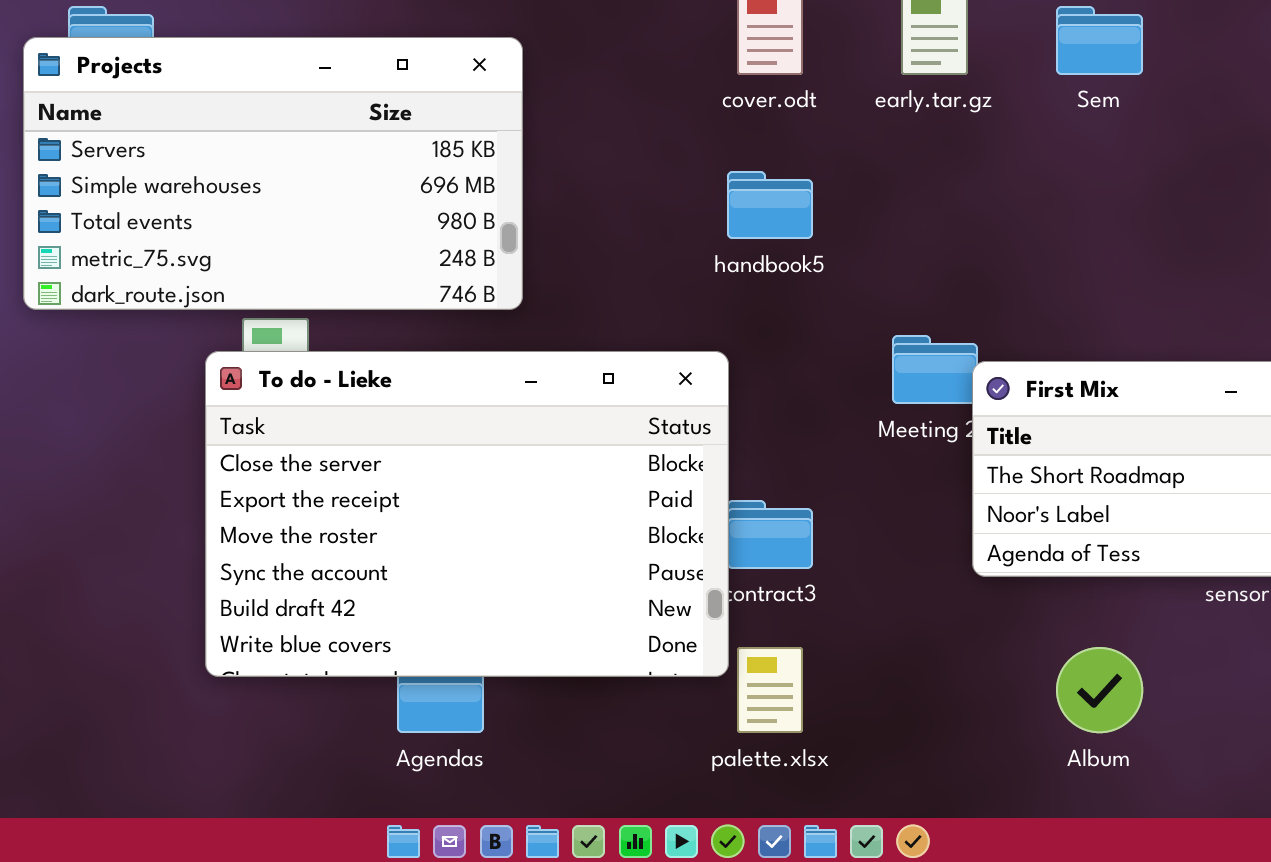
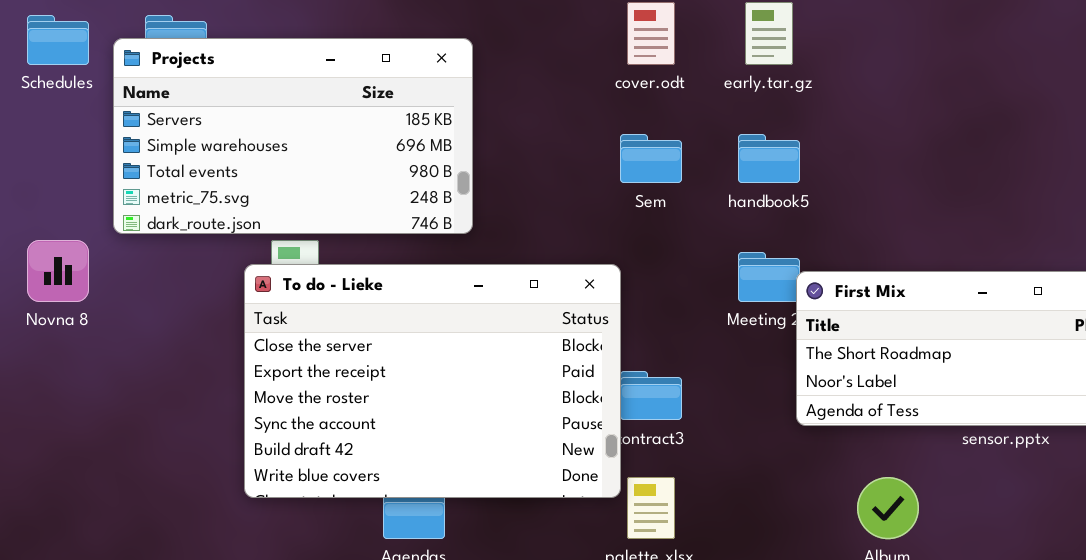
Sem: [1056,6,1143,75] -> [620,134,682,183], moved
handbook5: [727,171,813,239] -> [738,134,800,183], moved

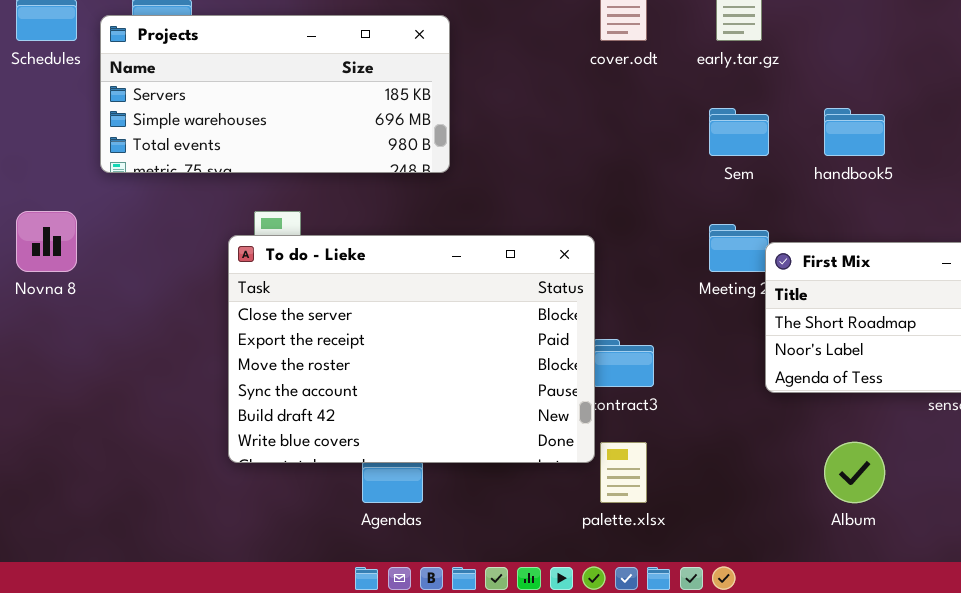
Projects: [113,38,473,234] -> [100,15,450,173], resized
Sem: [620,134,682,183] -> [709,108,769,156], moved
handbook5: [738,134,800,183] -> [824,108,885,156], moved

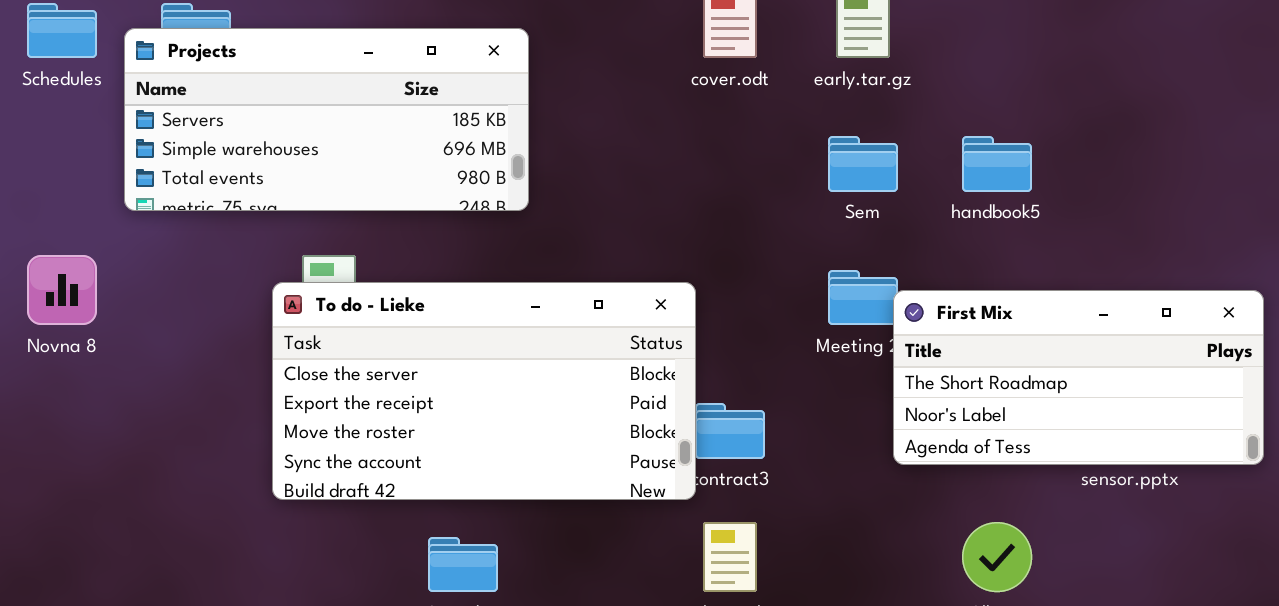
To do - Lieke: [228,235,595,463] -> [272,282,696,500], resized

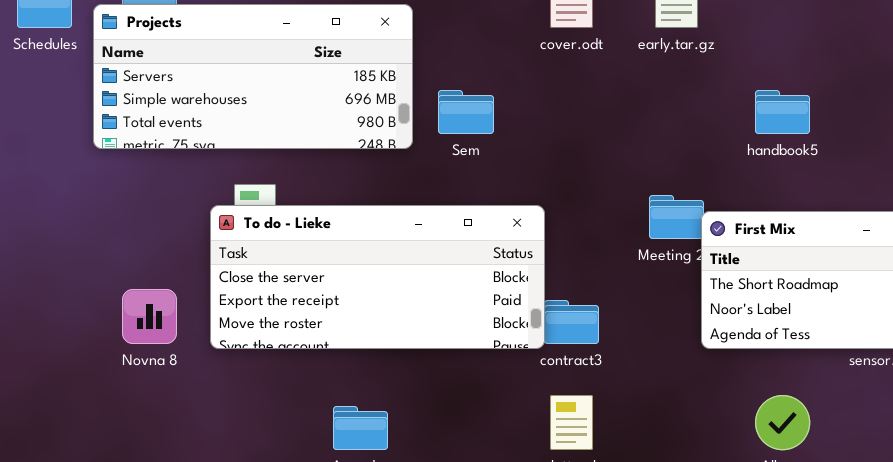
Sem: [828,136,898,192] -> [438,90,494,134], moved
Novna 8: [27,255,97,325] -> [122,289,177,344], moved
To do - Lieke: [272,282,696,500] -> [210,205,545,349], resized

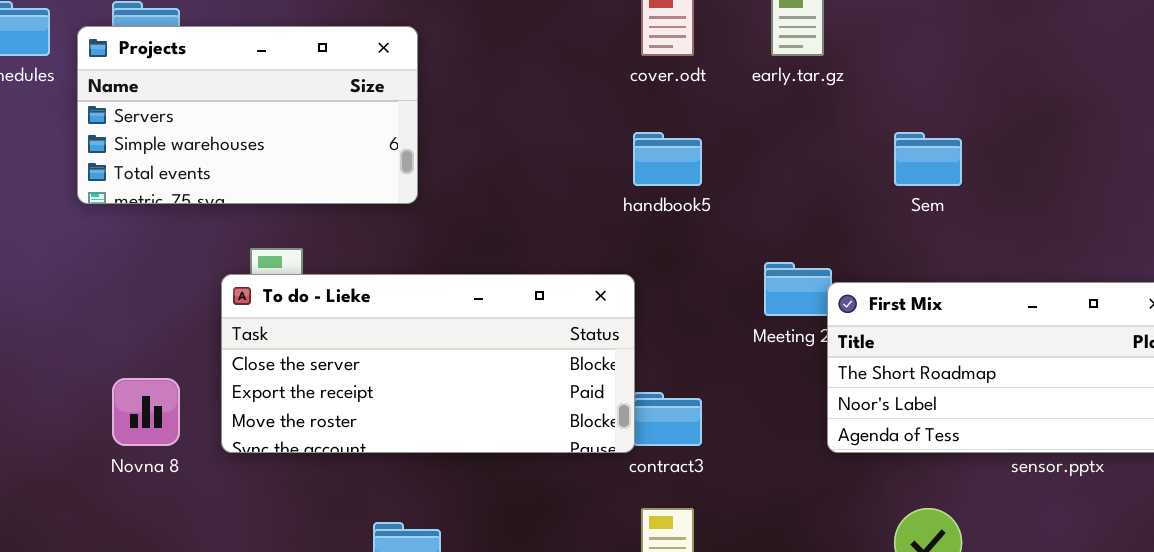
Projects: [93,4,413,149] -> [77,26,418,204], resized
Sem: [438,90,494,134] -> [894,132,962,186], moved
handbook5: [755,90,810,134] -> [633,132,702,186], moved

